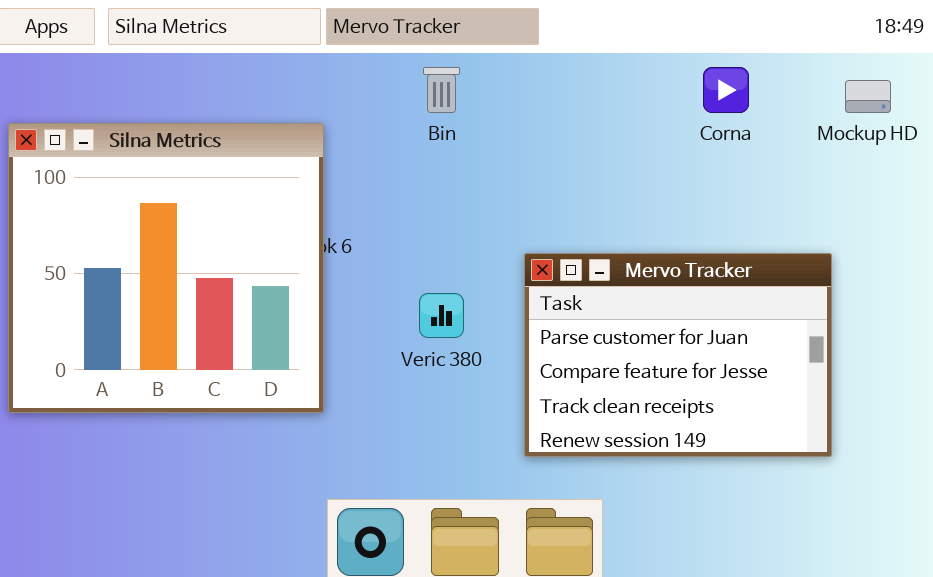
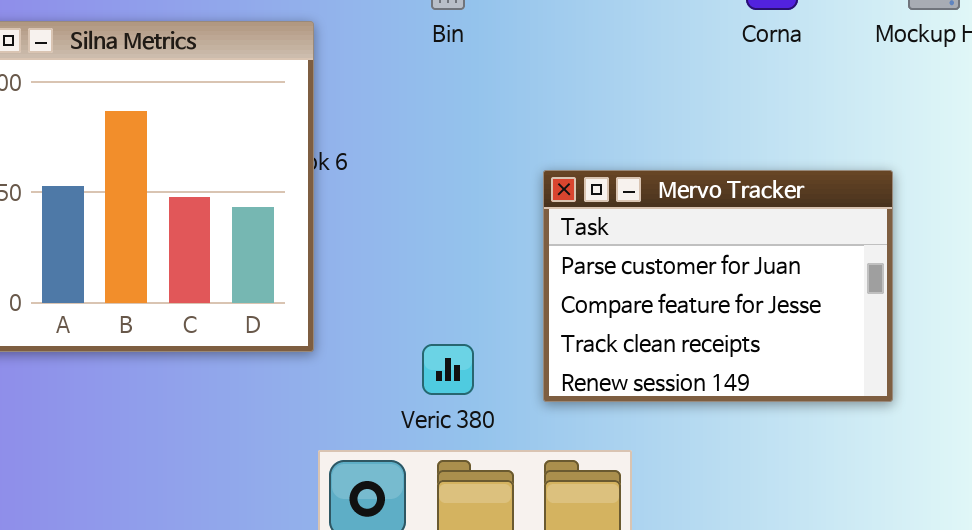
Veric 380: [419,293,464,338] -> [422,344,474,395], moved

